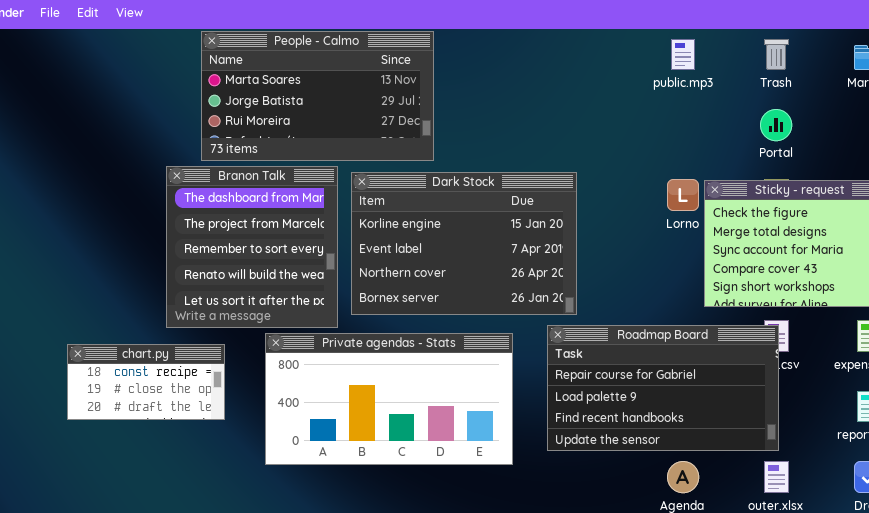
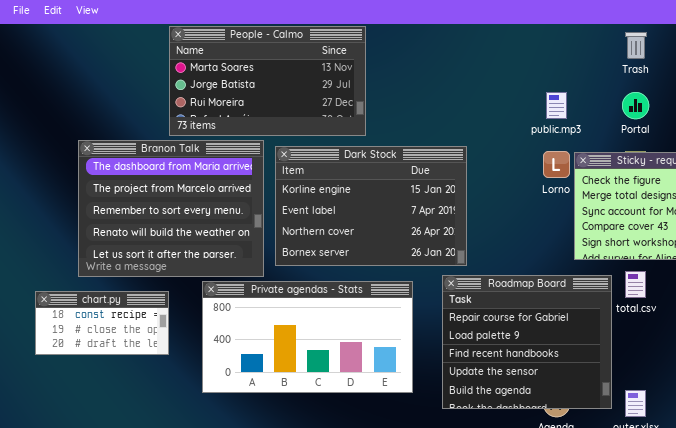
People - Calmo: [201,31,434,161] -> [169,26,366,136], moved
public.mp3: [671,39,695,70] -> [546,92,567,119], moved
Branon Talk: [166,166,338,328] -> [78,140,264,277], resized
Roadmap Board: [547,325,779,451] -> [442,275,612,409], resized

